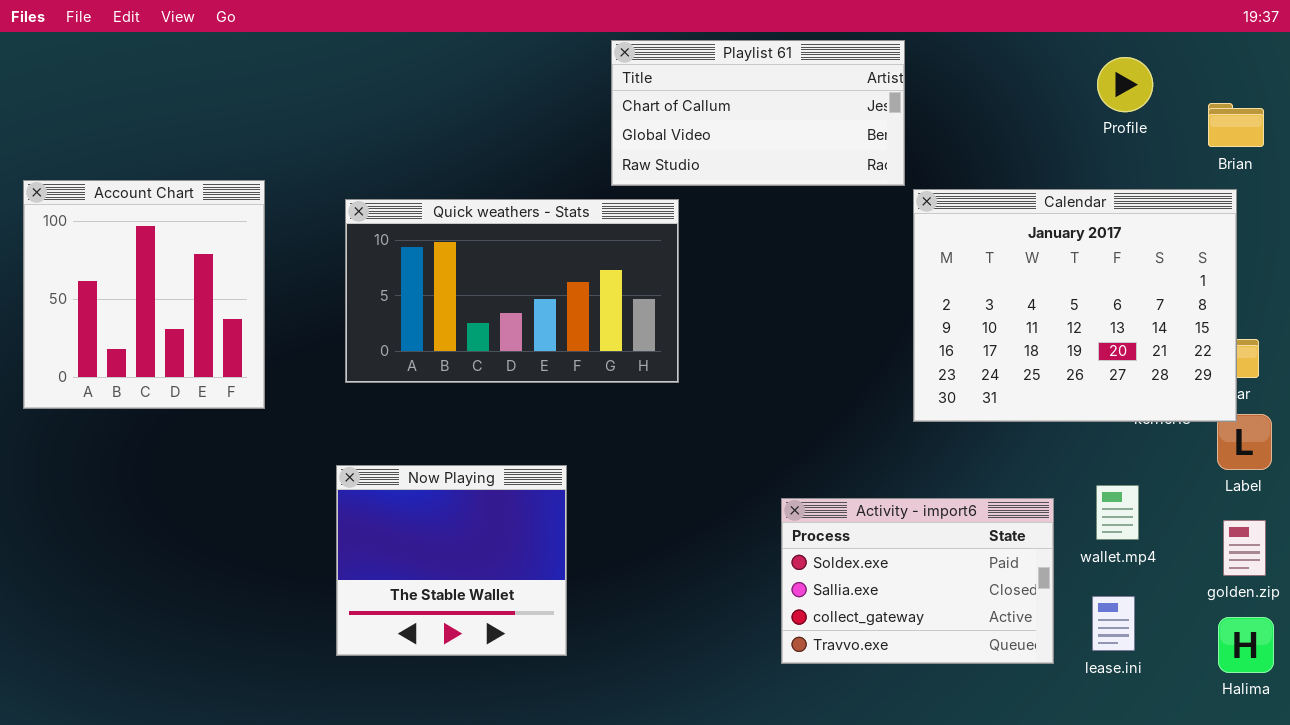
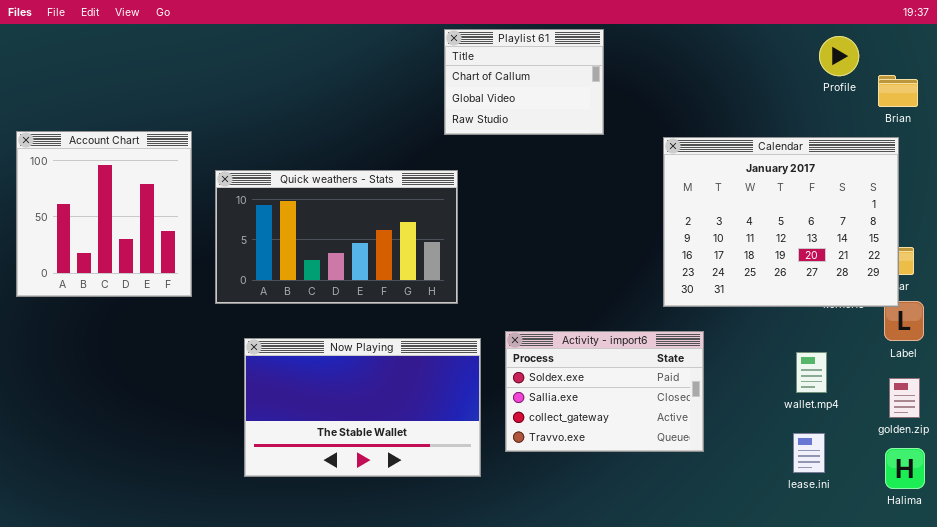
Playlist 61: [611,40,905,186] -> [444,29,604,135], resized
Profile: [1097,57,1153,112] -> [819,36,859,76], moved
Quick weathers - Stats: [345,199,679,383] -> [215,170,458,304], moved
Now Playing: [336,465,567,656] -> [244,338,481,477], resized
Activity - import6: [781,498,1054,664] -> [505,331,704,452], moved

